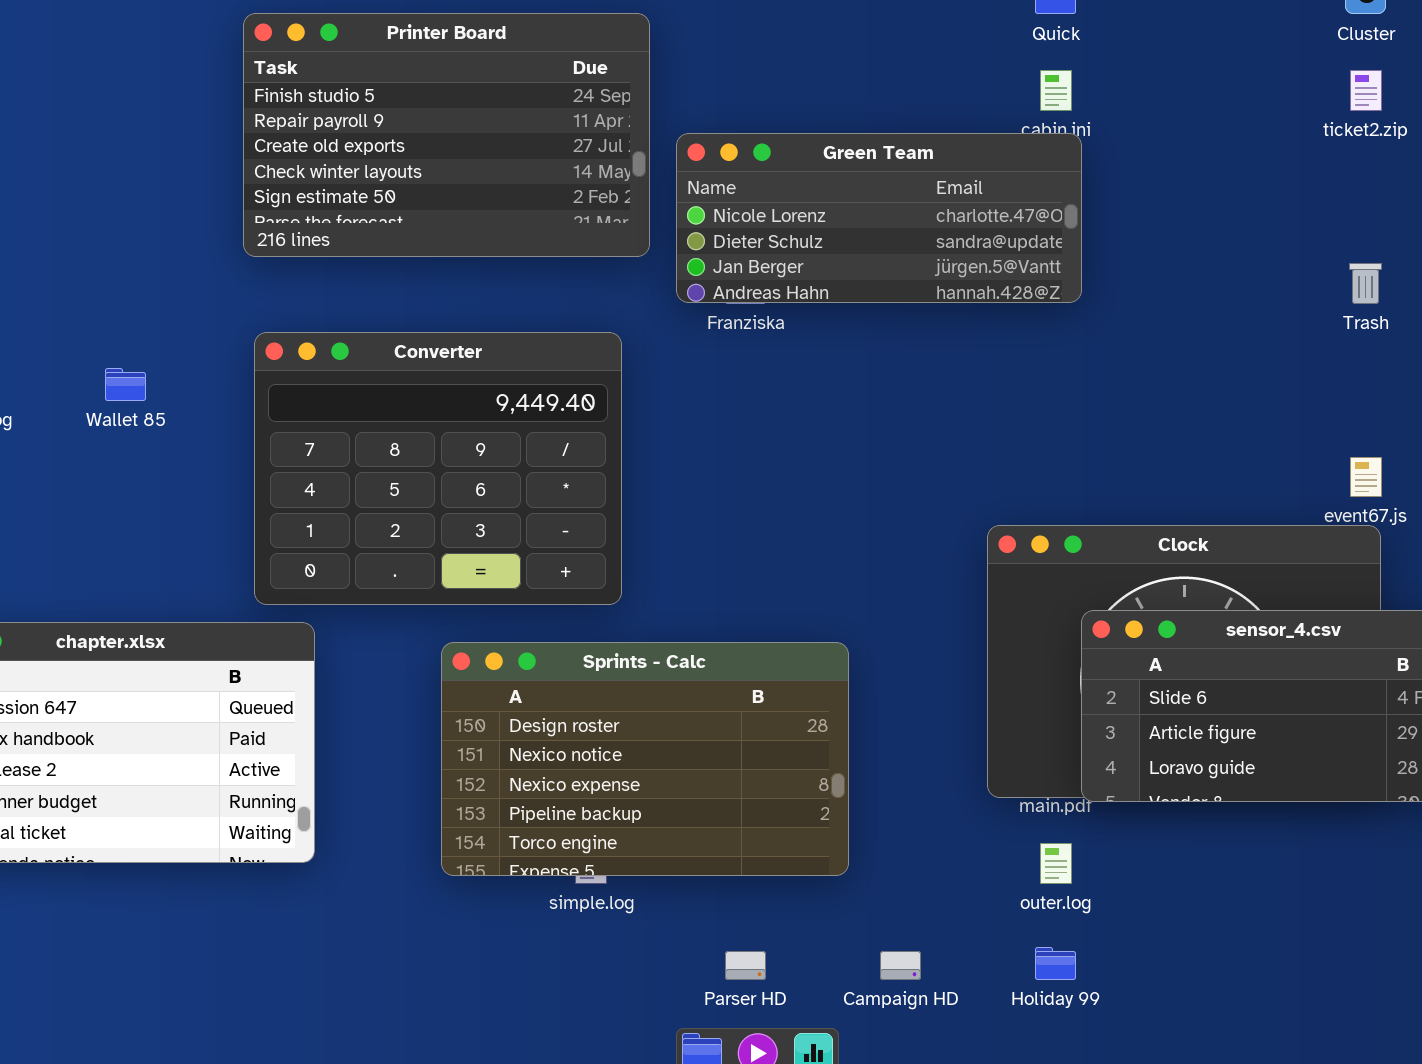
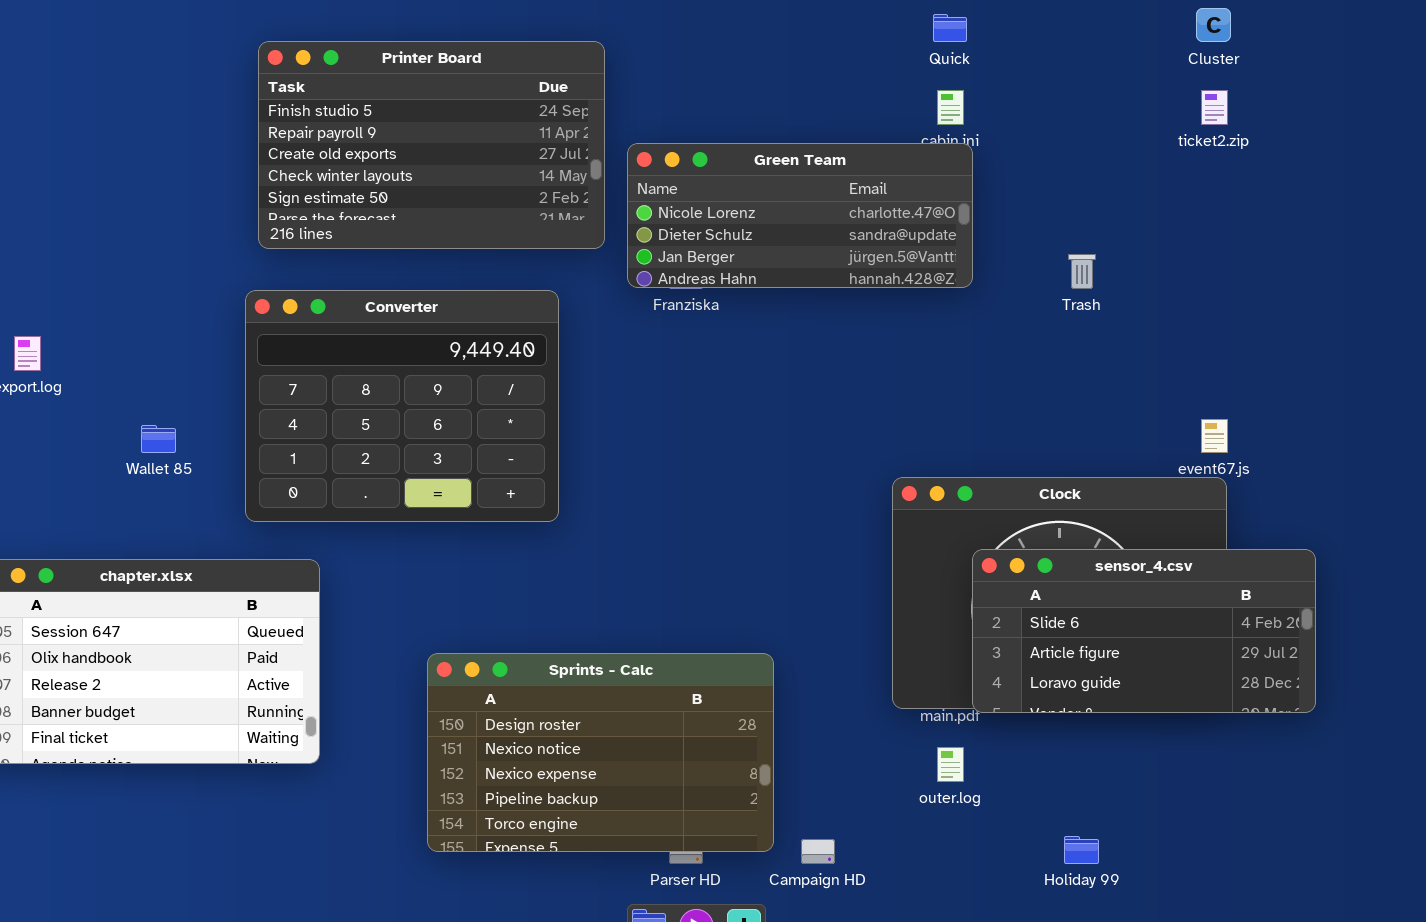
Trash: [1349,263,1382,304] -> [1068,254,1096,289], moved
Converter: [254,332,622,605] -> [245,290,559,522], moved
Wallet 85: [105,368,146,401] -> [141,425,176,453], moved
Sprints - Calc: [441,642,849,876] -> [427,653,774,852], moved
Holiday 99: [1035,947,1076,980] -> [1064,836,1099,864], moved

